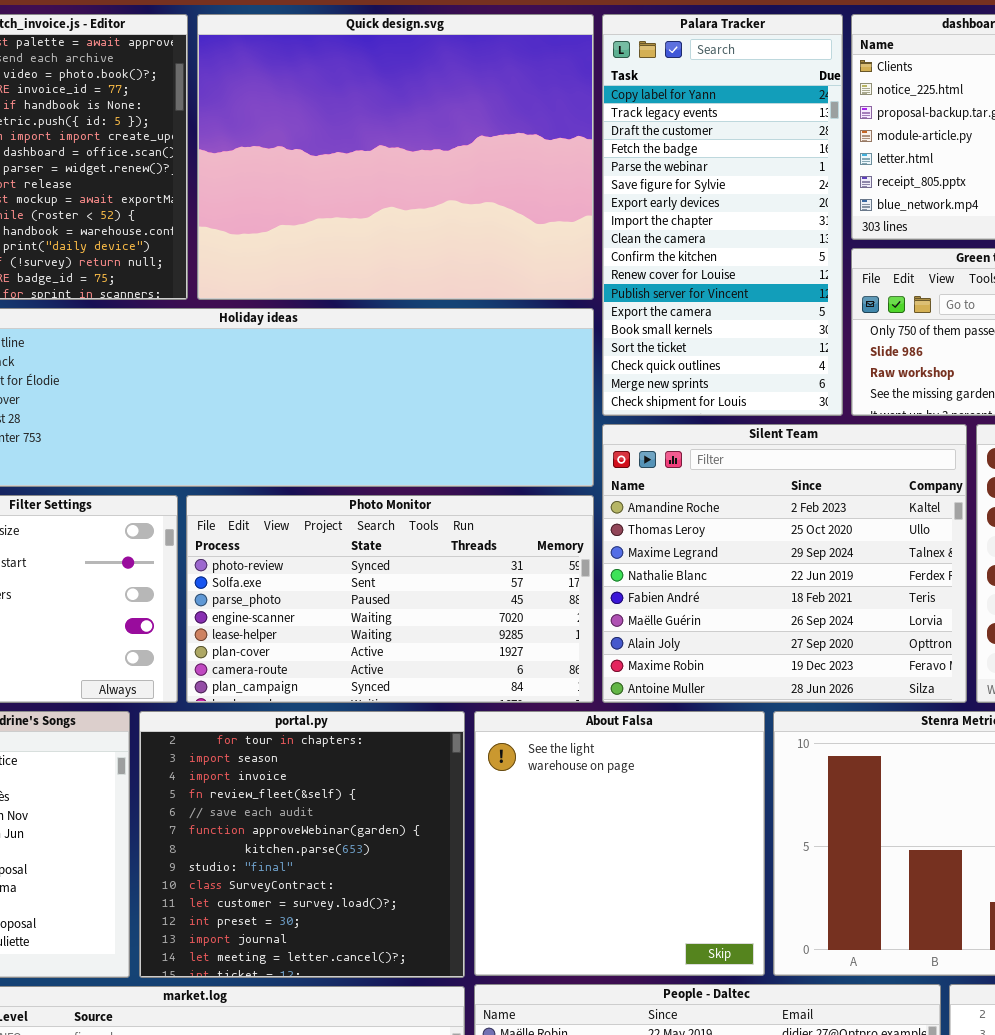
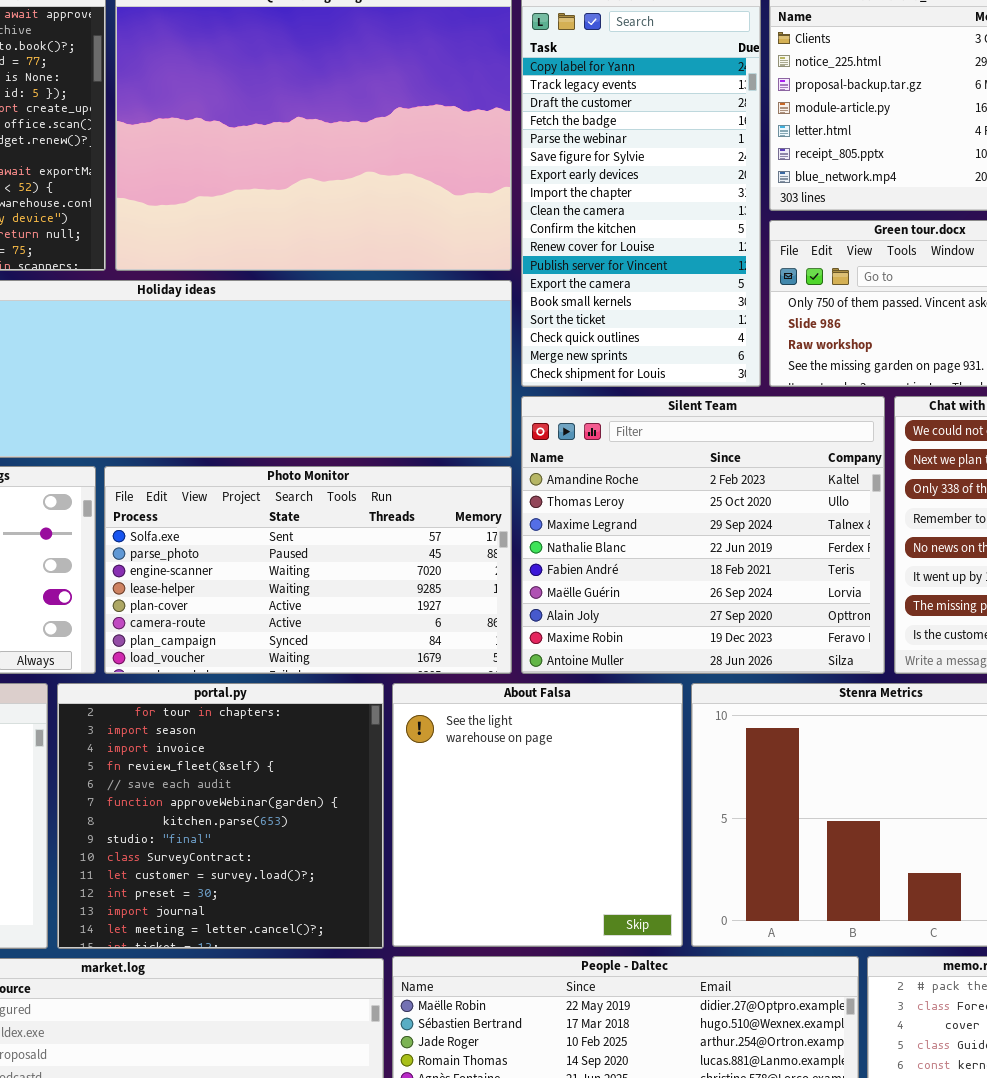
Photo Monitor: [186,495,594,703] -> [104,466,512,674], scrolled down 1 row

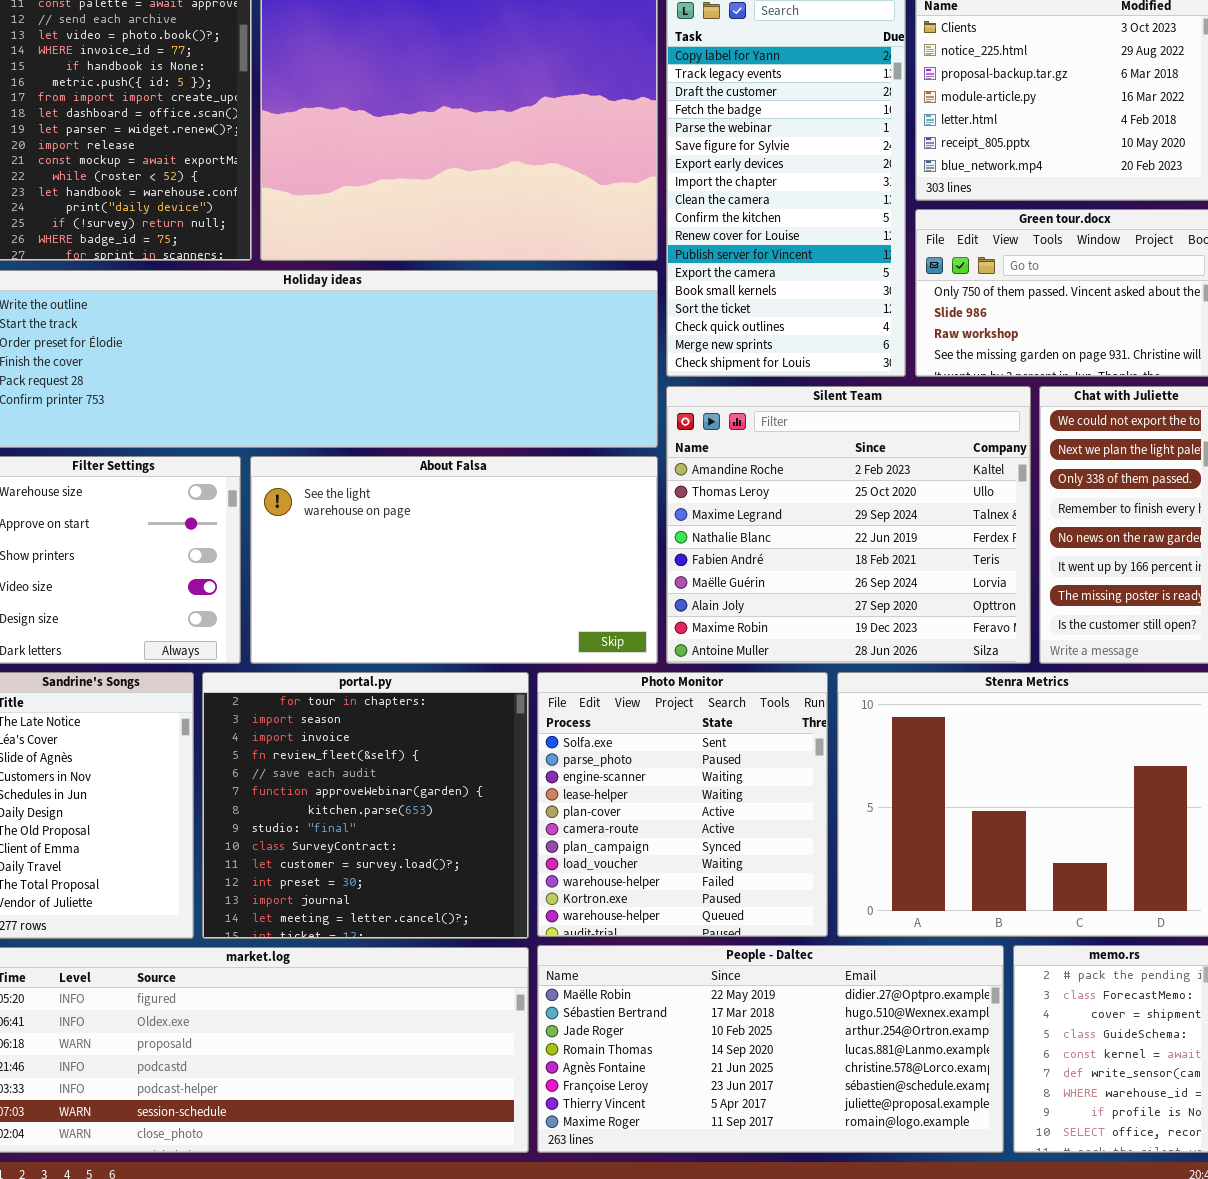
Photo Monitor: [104,466,512,674] -> [537,672,828,937], moved, resized
About Falsa: [392,683,683,947] -> [250,456,658,664], moved, resized

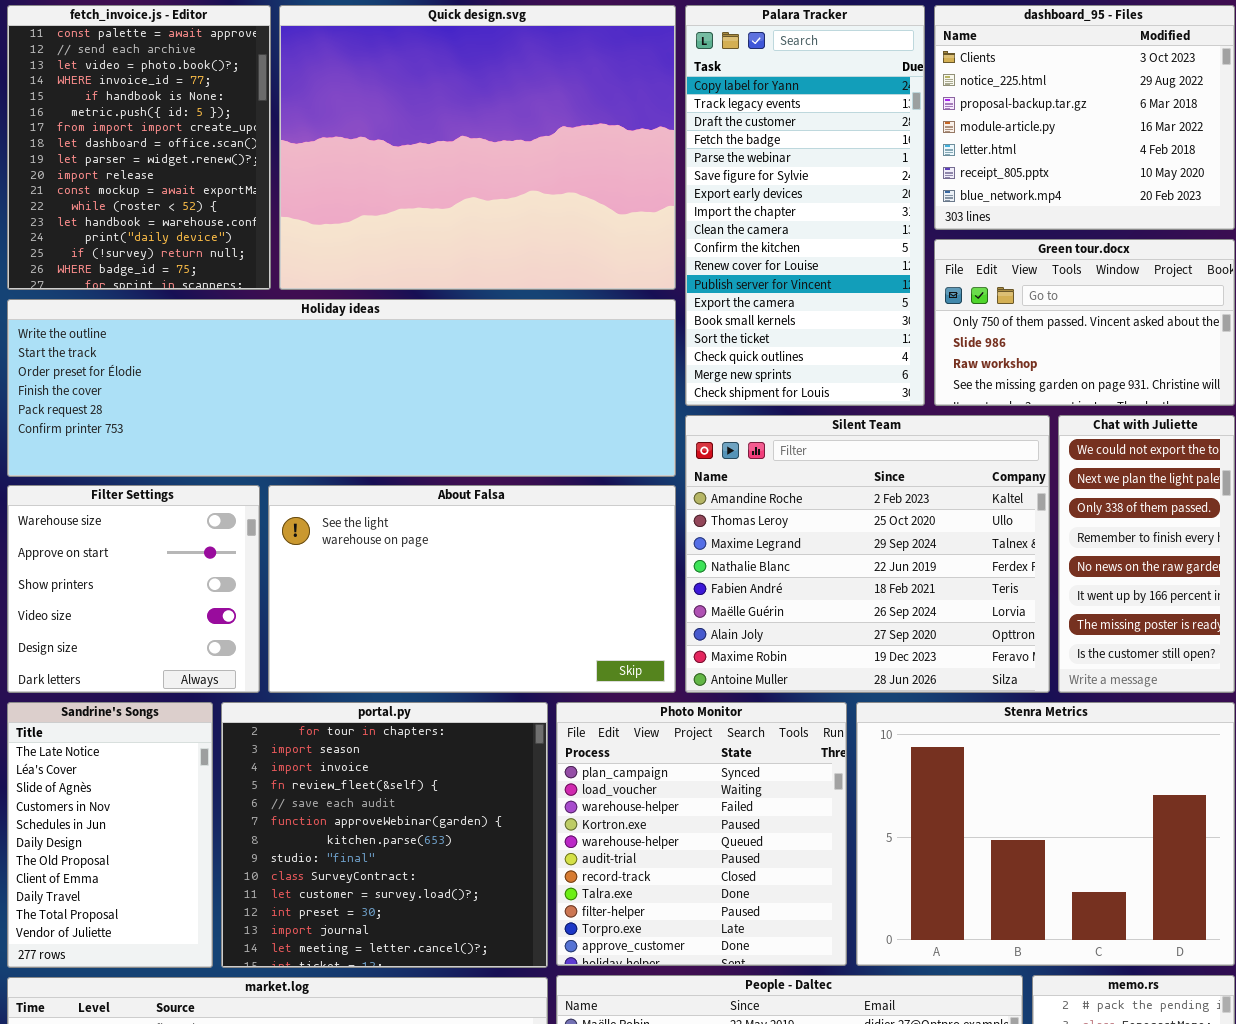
Photo Monitor: [537,672,828,937] -> [556,702,847,966], scrolled down 6 rows

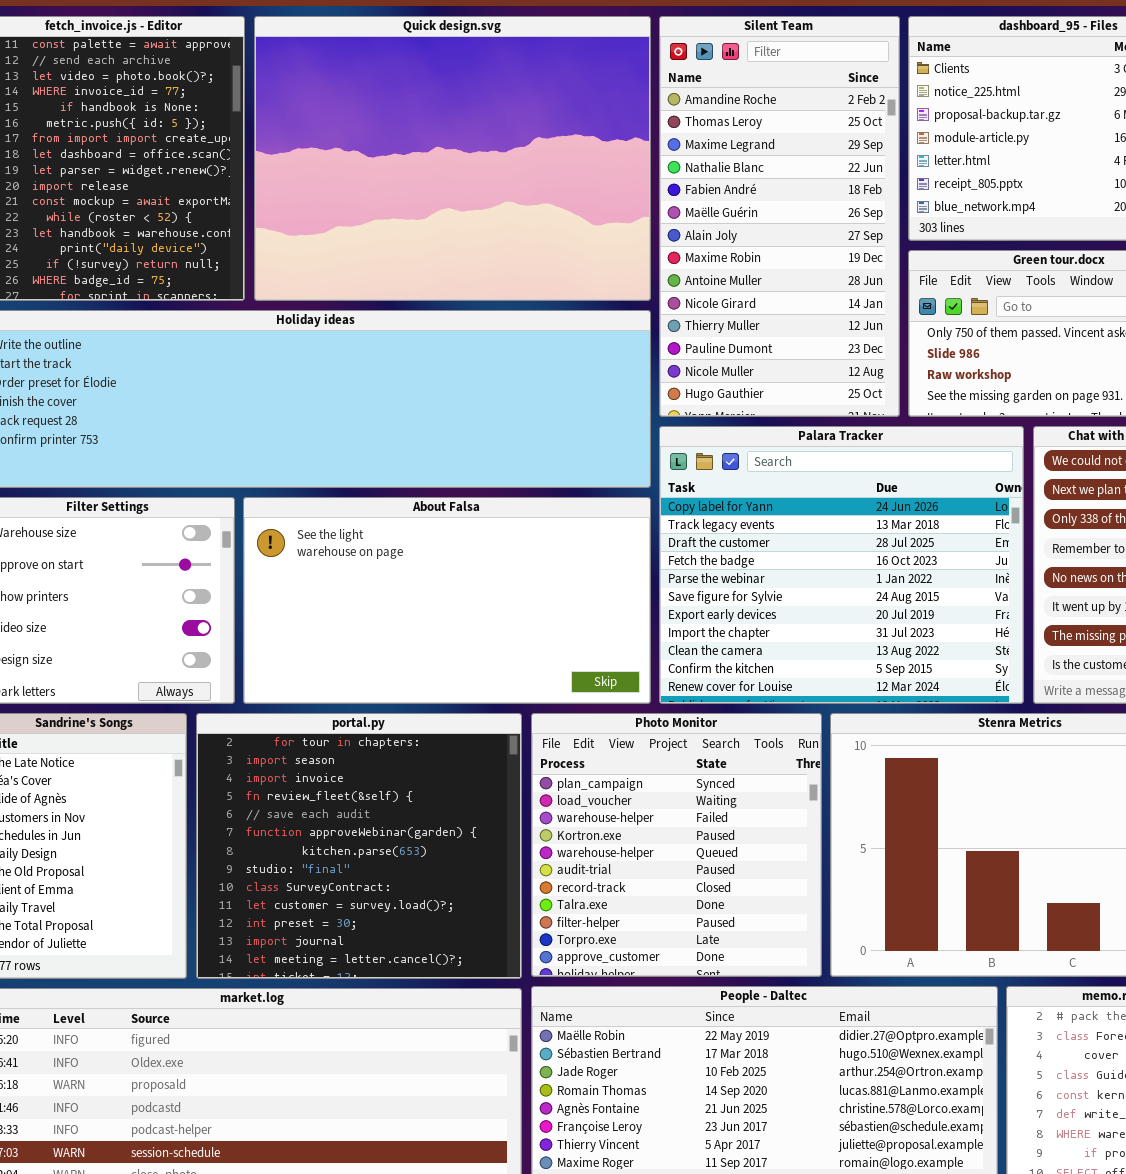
Palara Tracker: [685,5,925,406] -> [659,426,1024,704], moved, resized
Silent Team: [685,415,1050,693] -> [659,16,900,417], moved, resized

